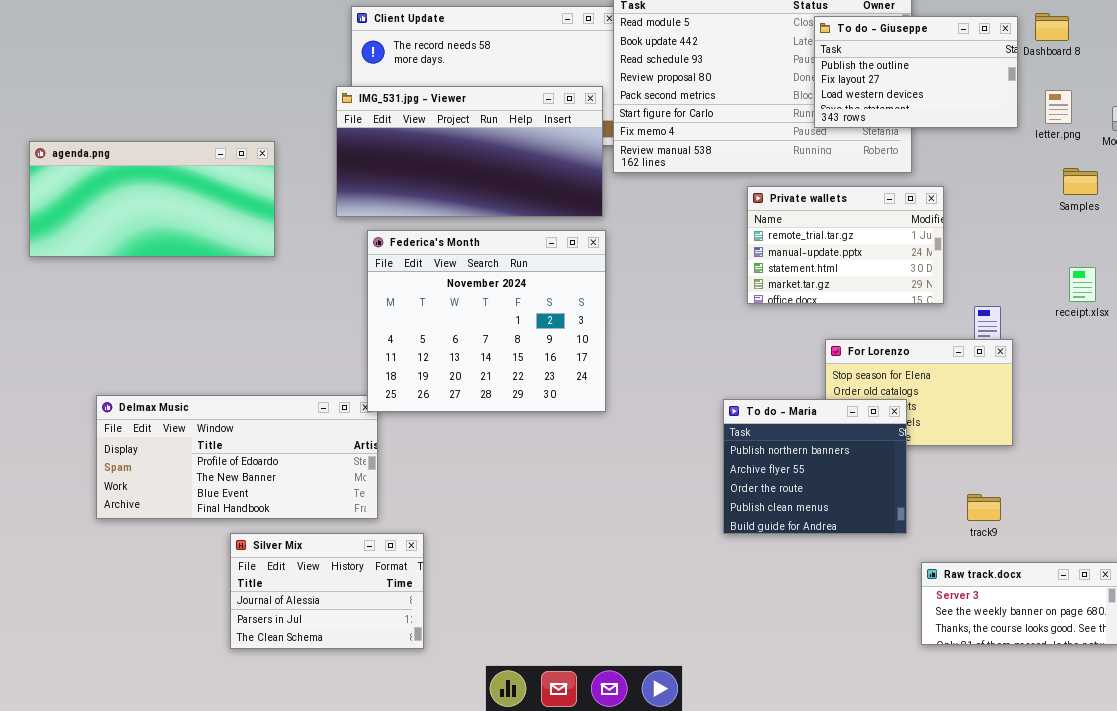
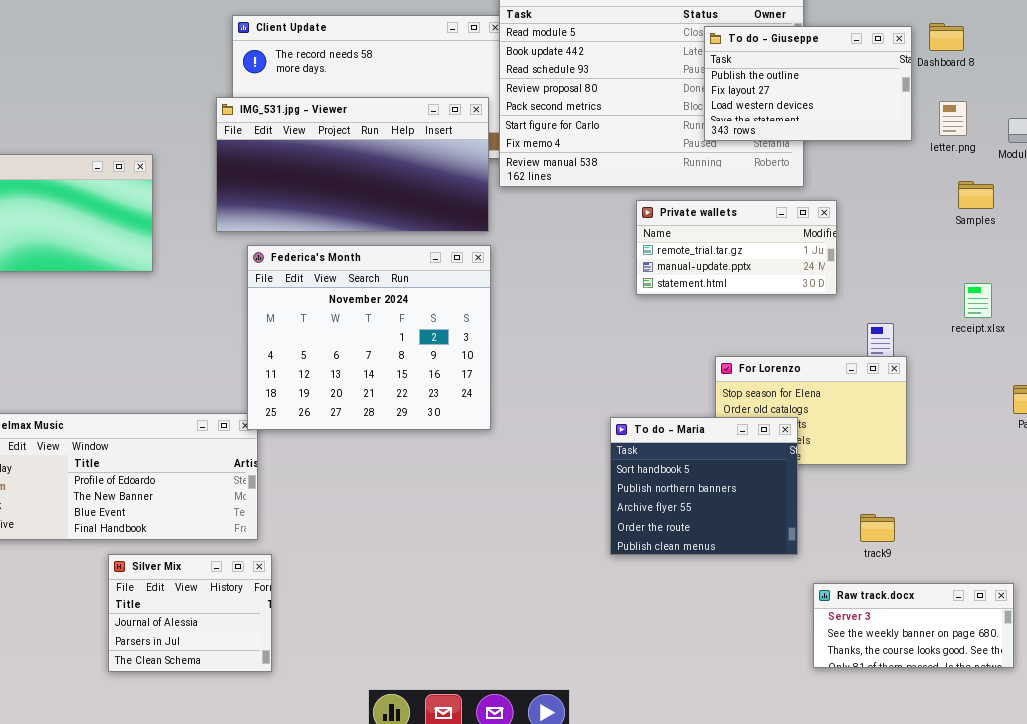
Private wallets: [747,186,944,304] -> [636,200,837,295], resized
To do - Maria: [723,399,907,534] -> [610,417,798,555], scrolled up 1 row
Silver Mix: [230,533,424,649] -> [108,554,272,672], resized

